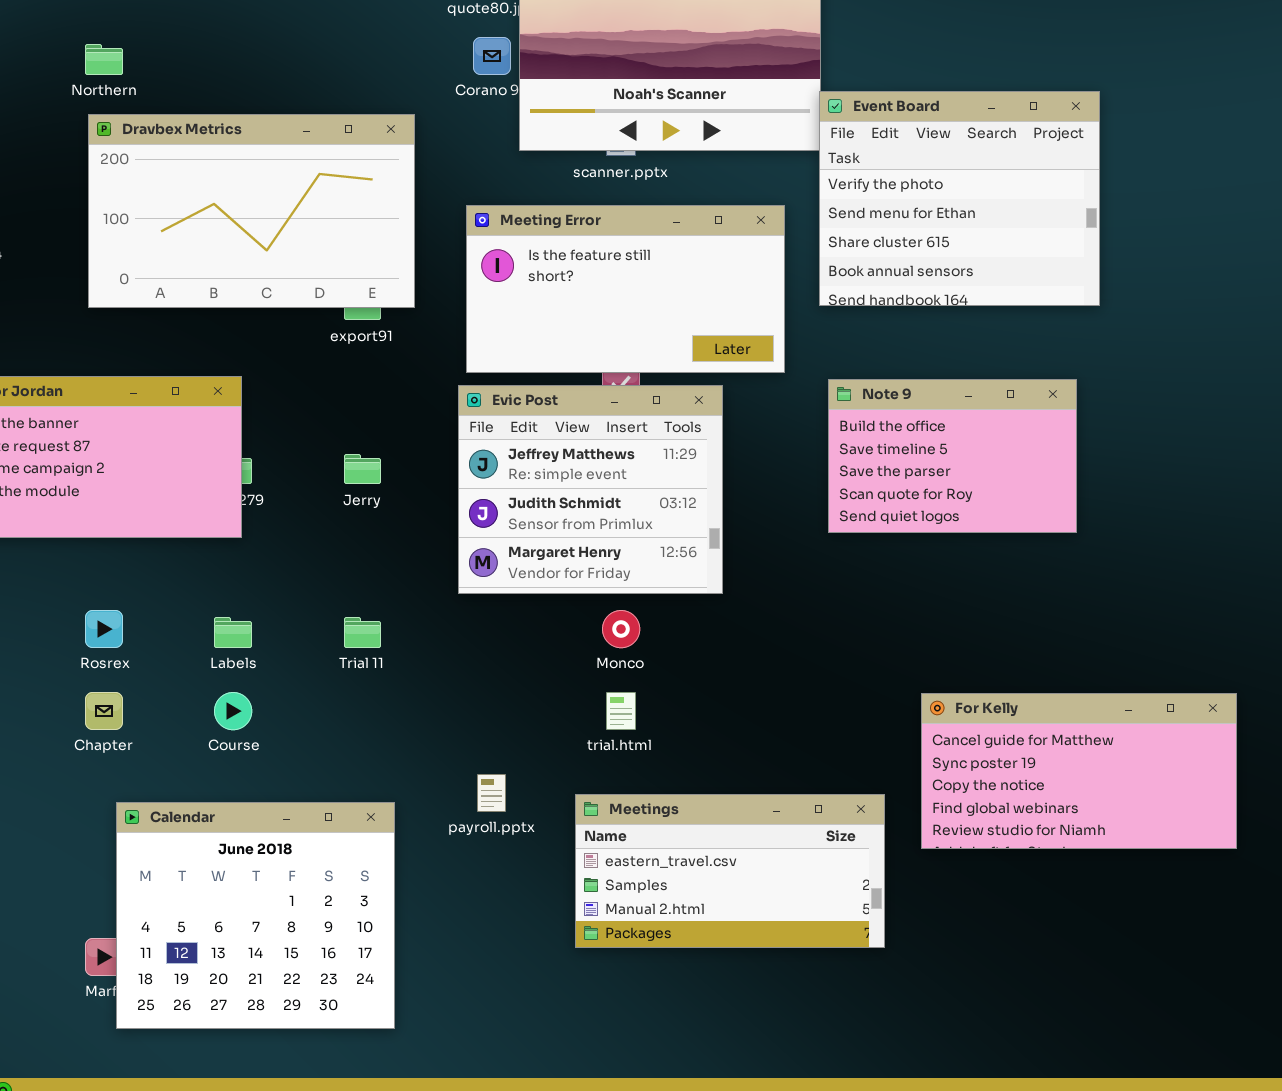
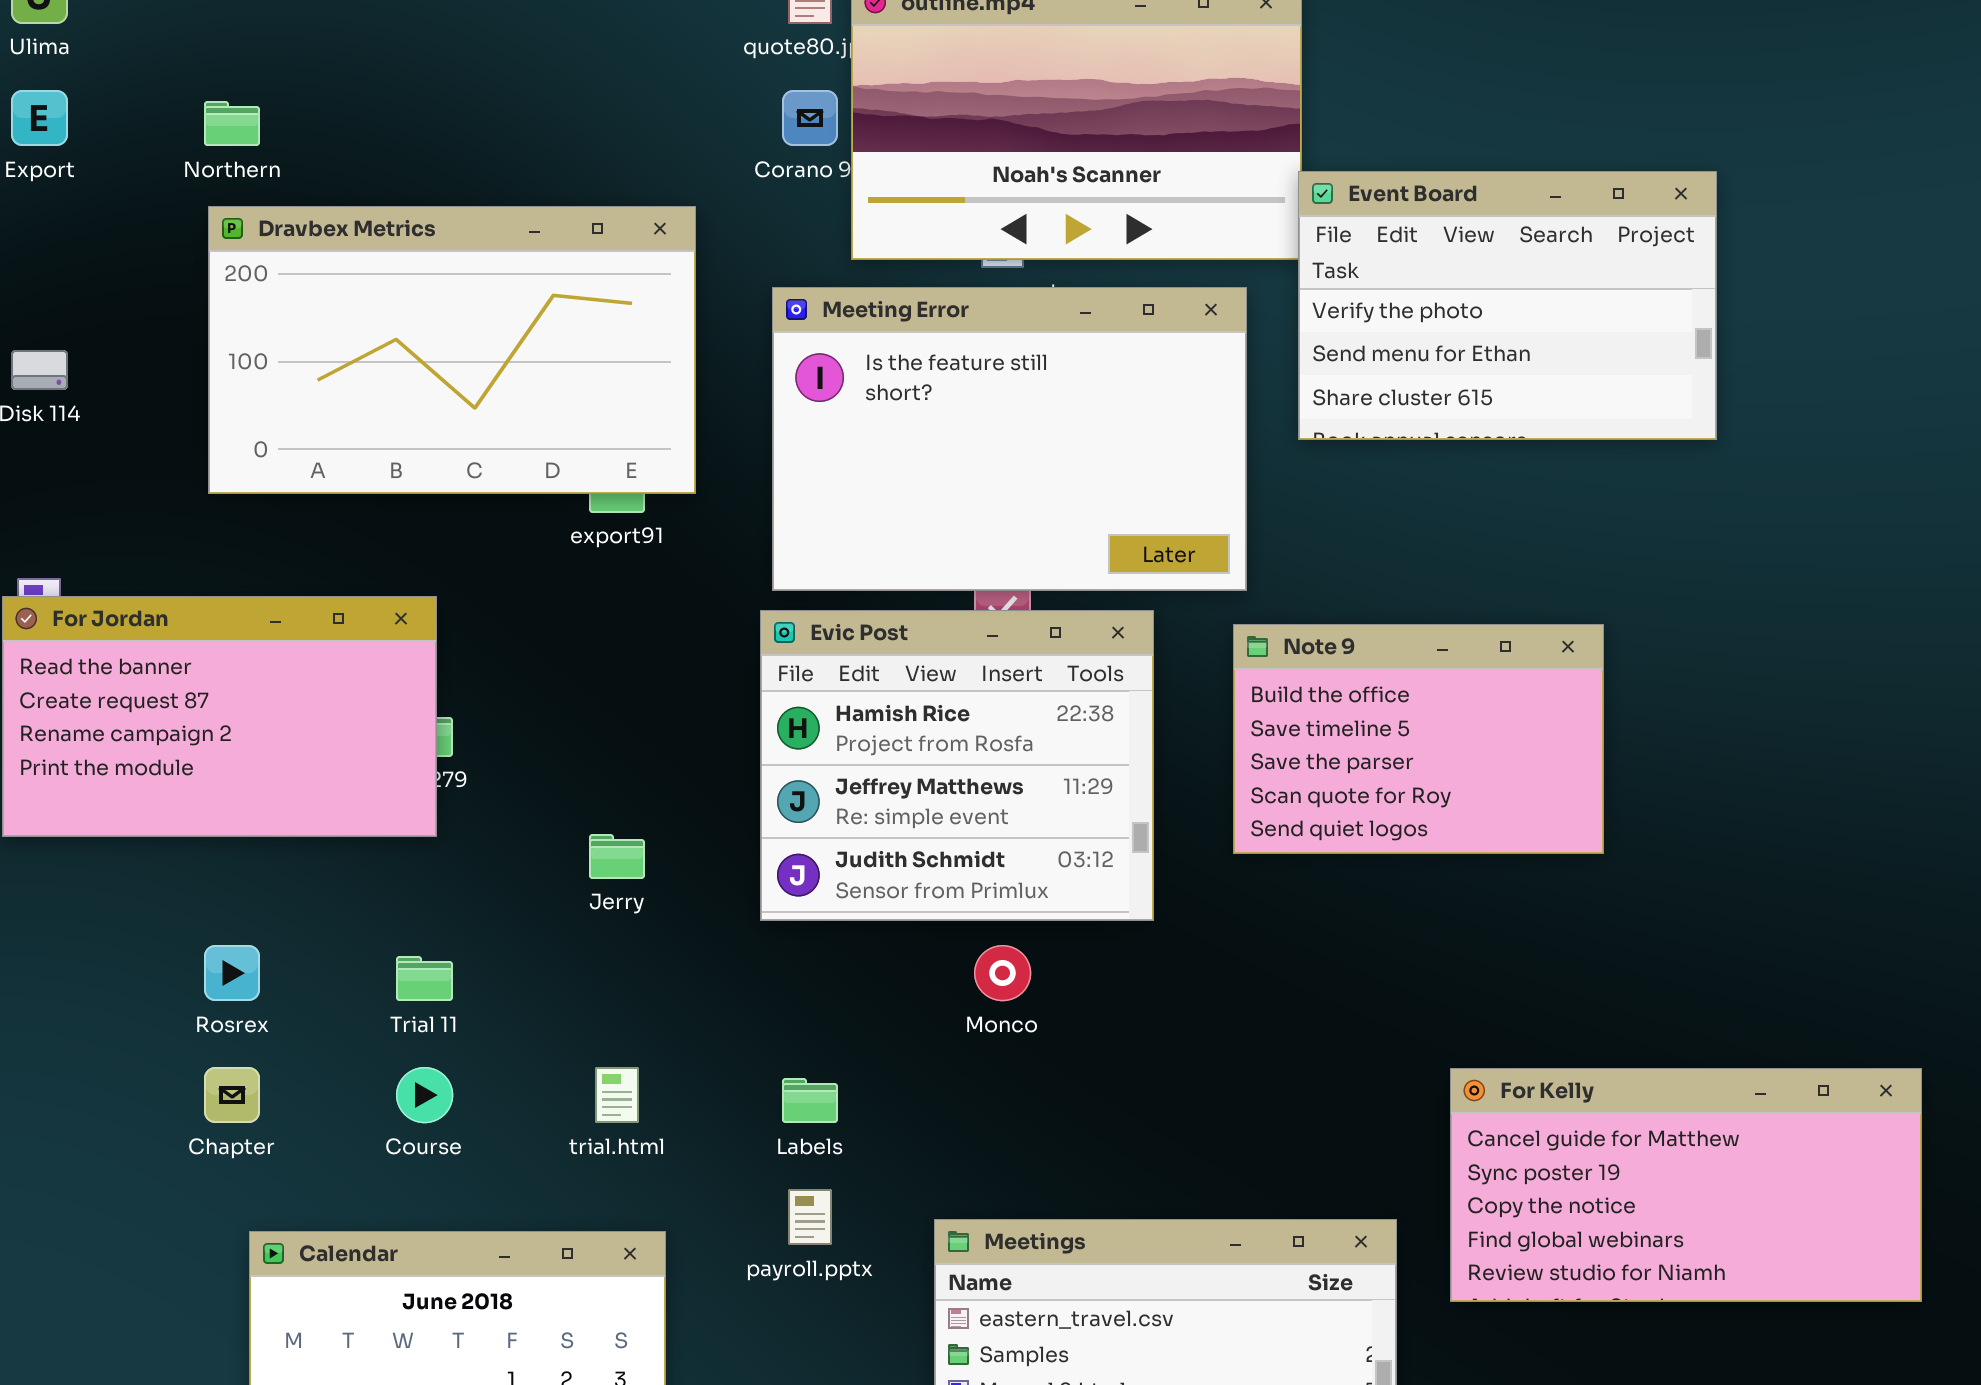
Event Board: [819,91,1100,306] -> [1298,171,1717,440], resized
Meeting Error: [466,205,785,373] -> [772,287,1247,591], resized
Note 9: [828,379,1077,533] -> [1233,624,1604,854], moved
Evic Post: [458,385,723,594] -> [760,610,1154,921], scrolled up 1 row
Jerry: [344,454,381,484] -> [589,834,645,879], moved
Labels: [214,617,252,648] -> [782,1078,838,1123], moved
Trial 11: [344,617,381,648] -> [396,956,453,1001], moved
trial.html: [606,692,636,730] -> [595,1067,639,1123], moved

